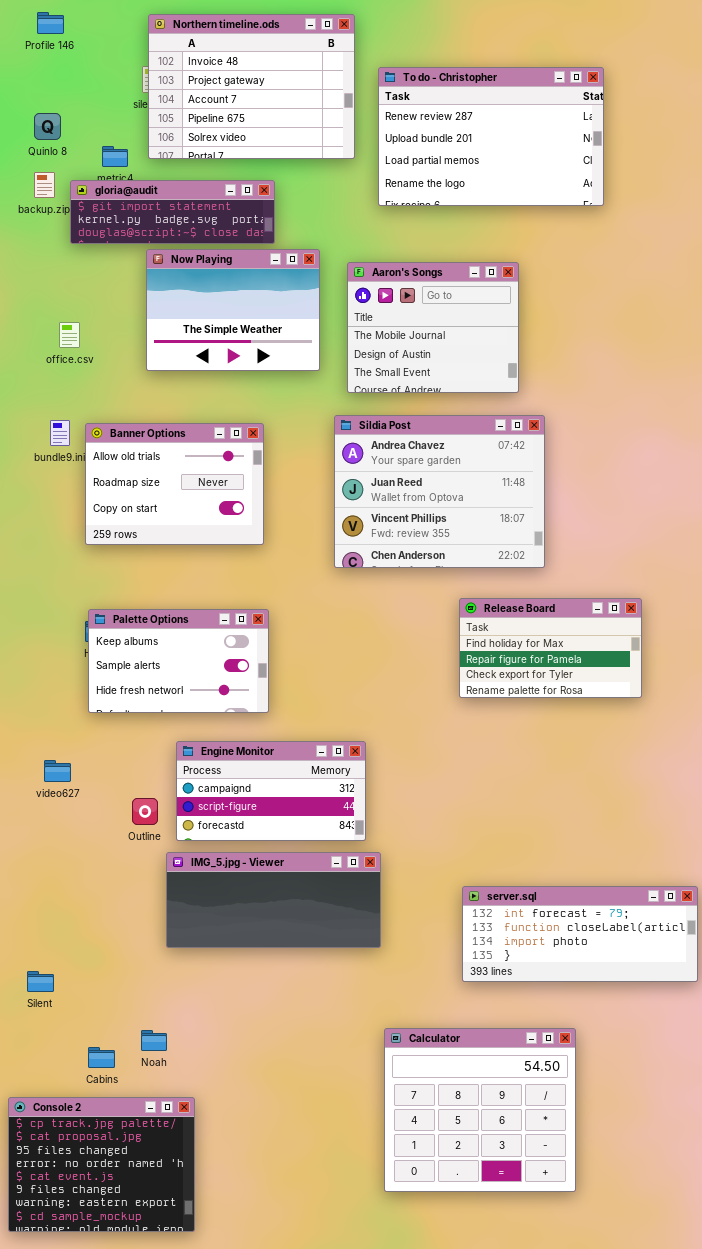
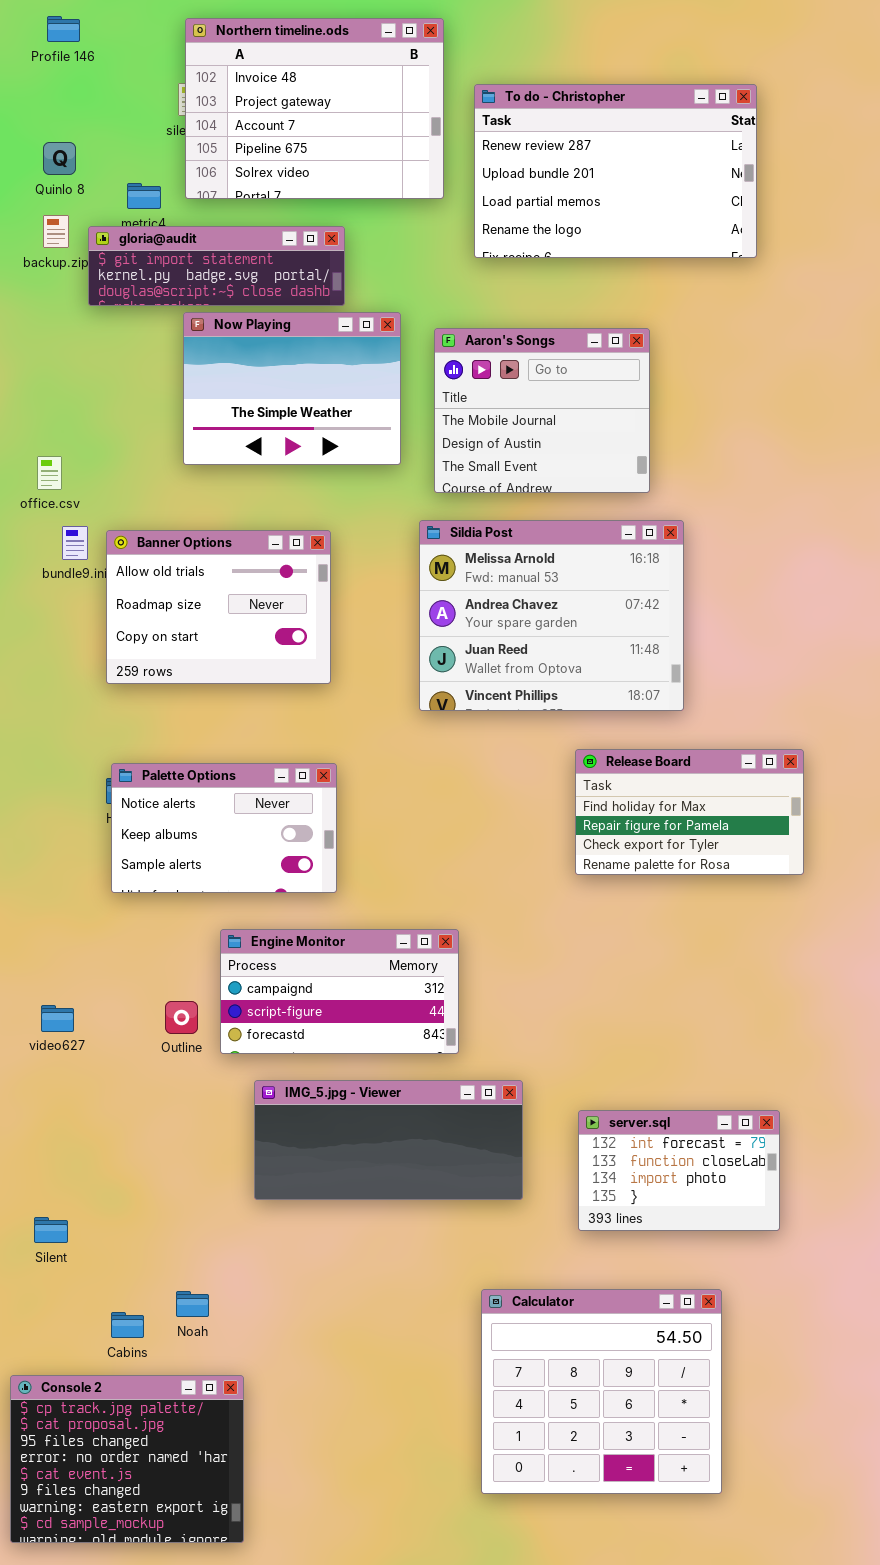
office.csv: [59,322,80,348] -> [37,456,62,490], moved
Sildia Post: [334,415,545,568] -> [419,520,684,711], scrolled up 1 row
Palette Options: [88,609,269,713] -> [111,763,337,893], scrolled up 1 row
video627: [44,760,71,782] -> [41,1005,74,1032], moved
IMG_5.jpg - Viewer: [166,852,381,948] -> [254,1080,523,1200], moved
server.sql: [462,886,698,982] -> [578,1110,780,1231], resized

